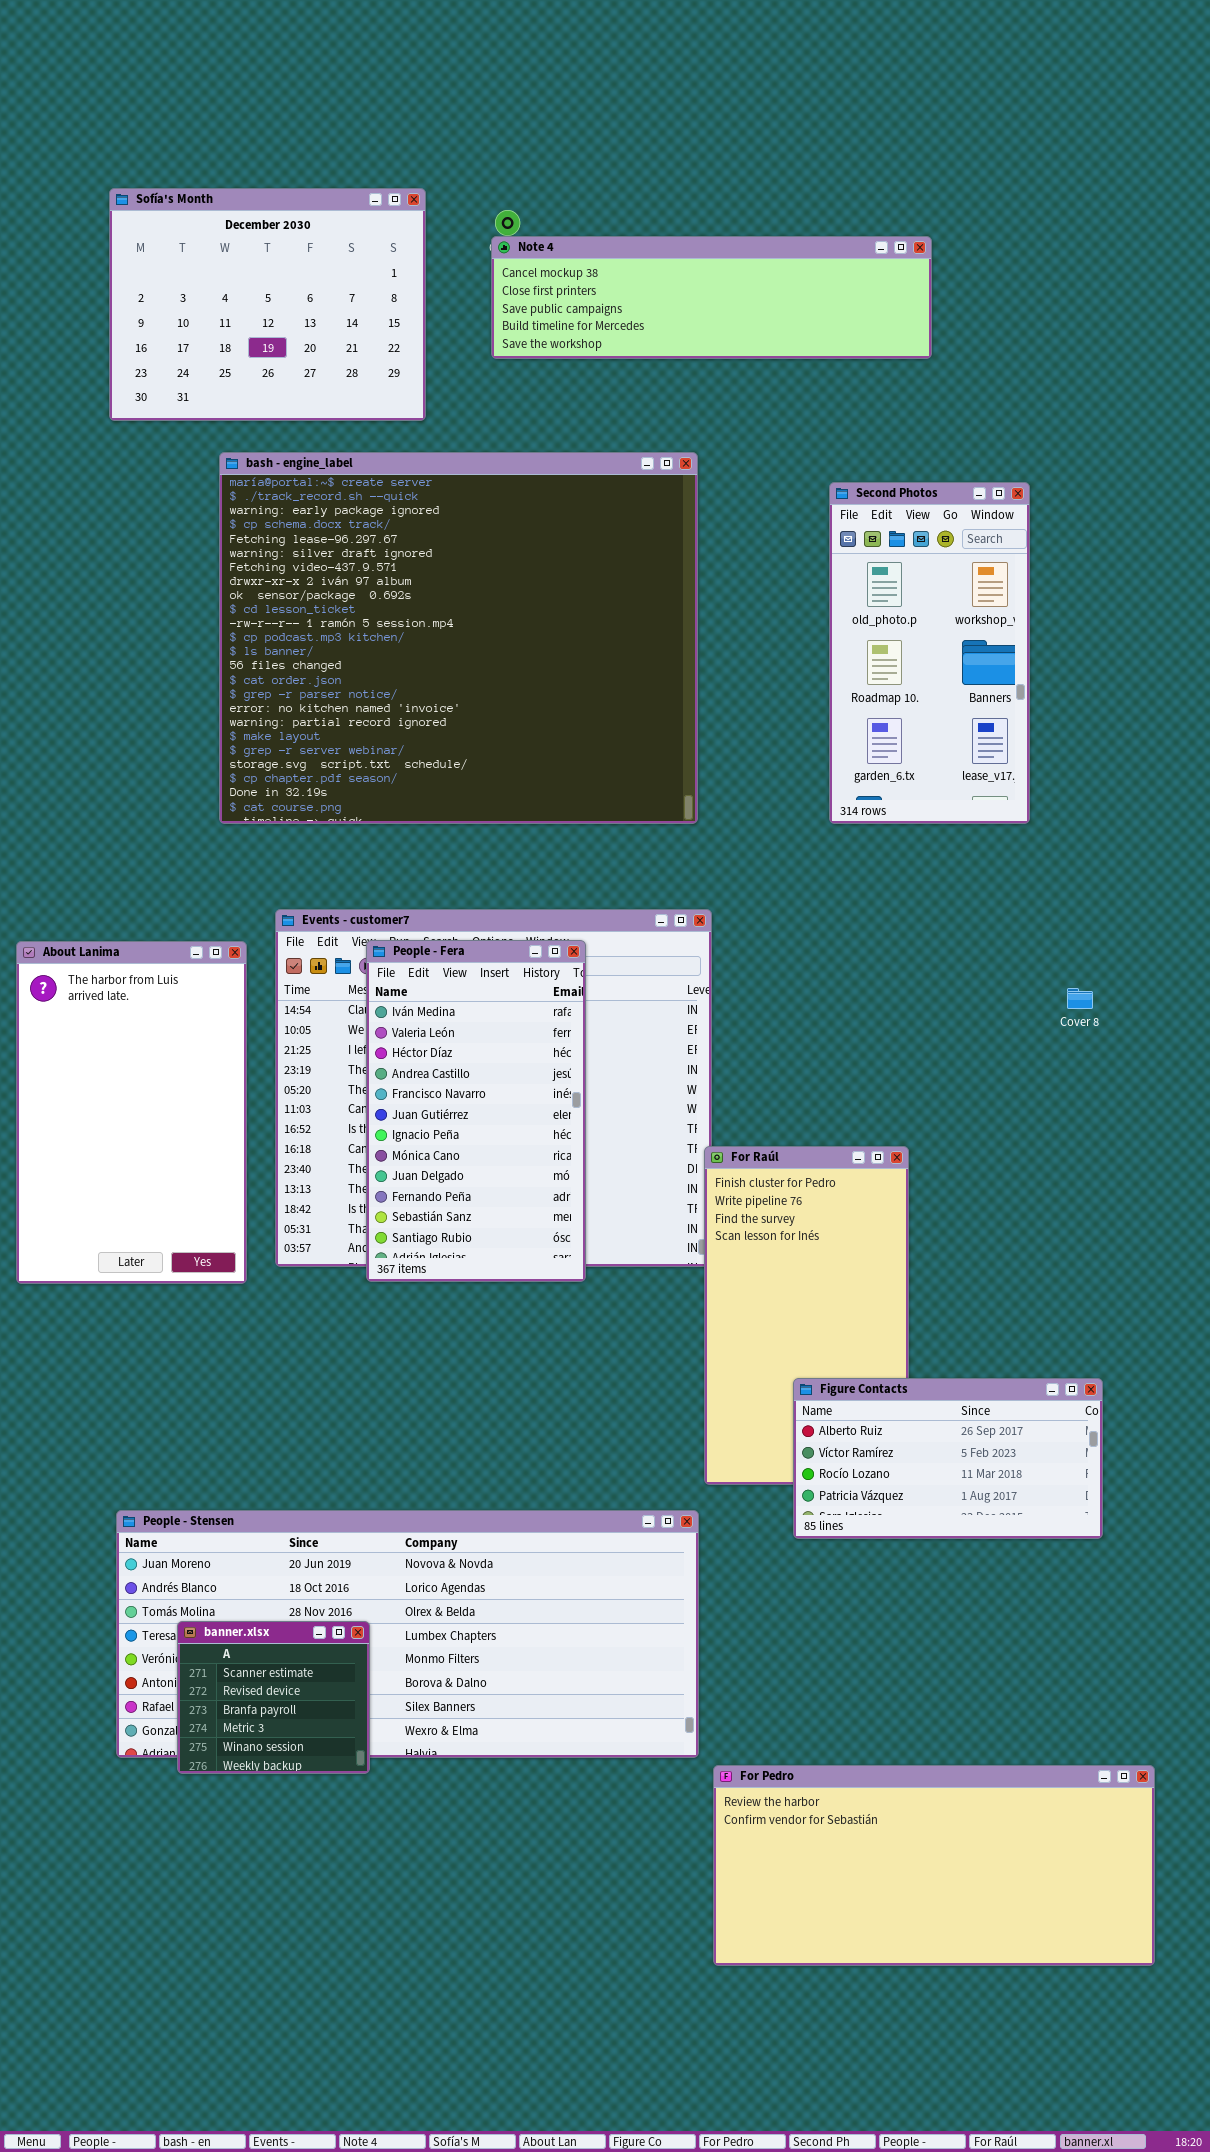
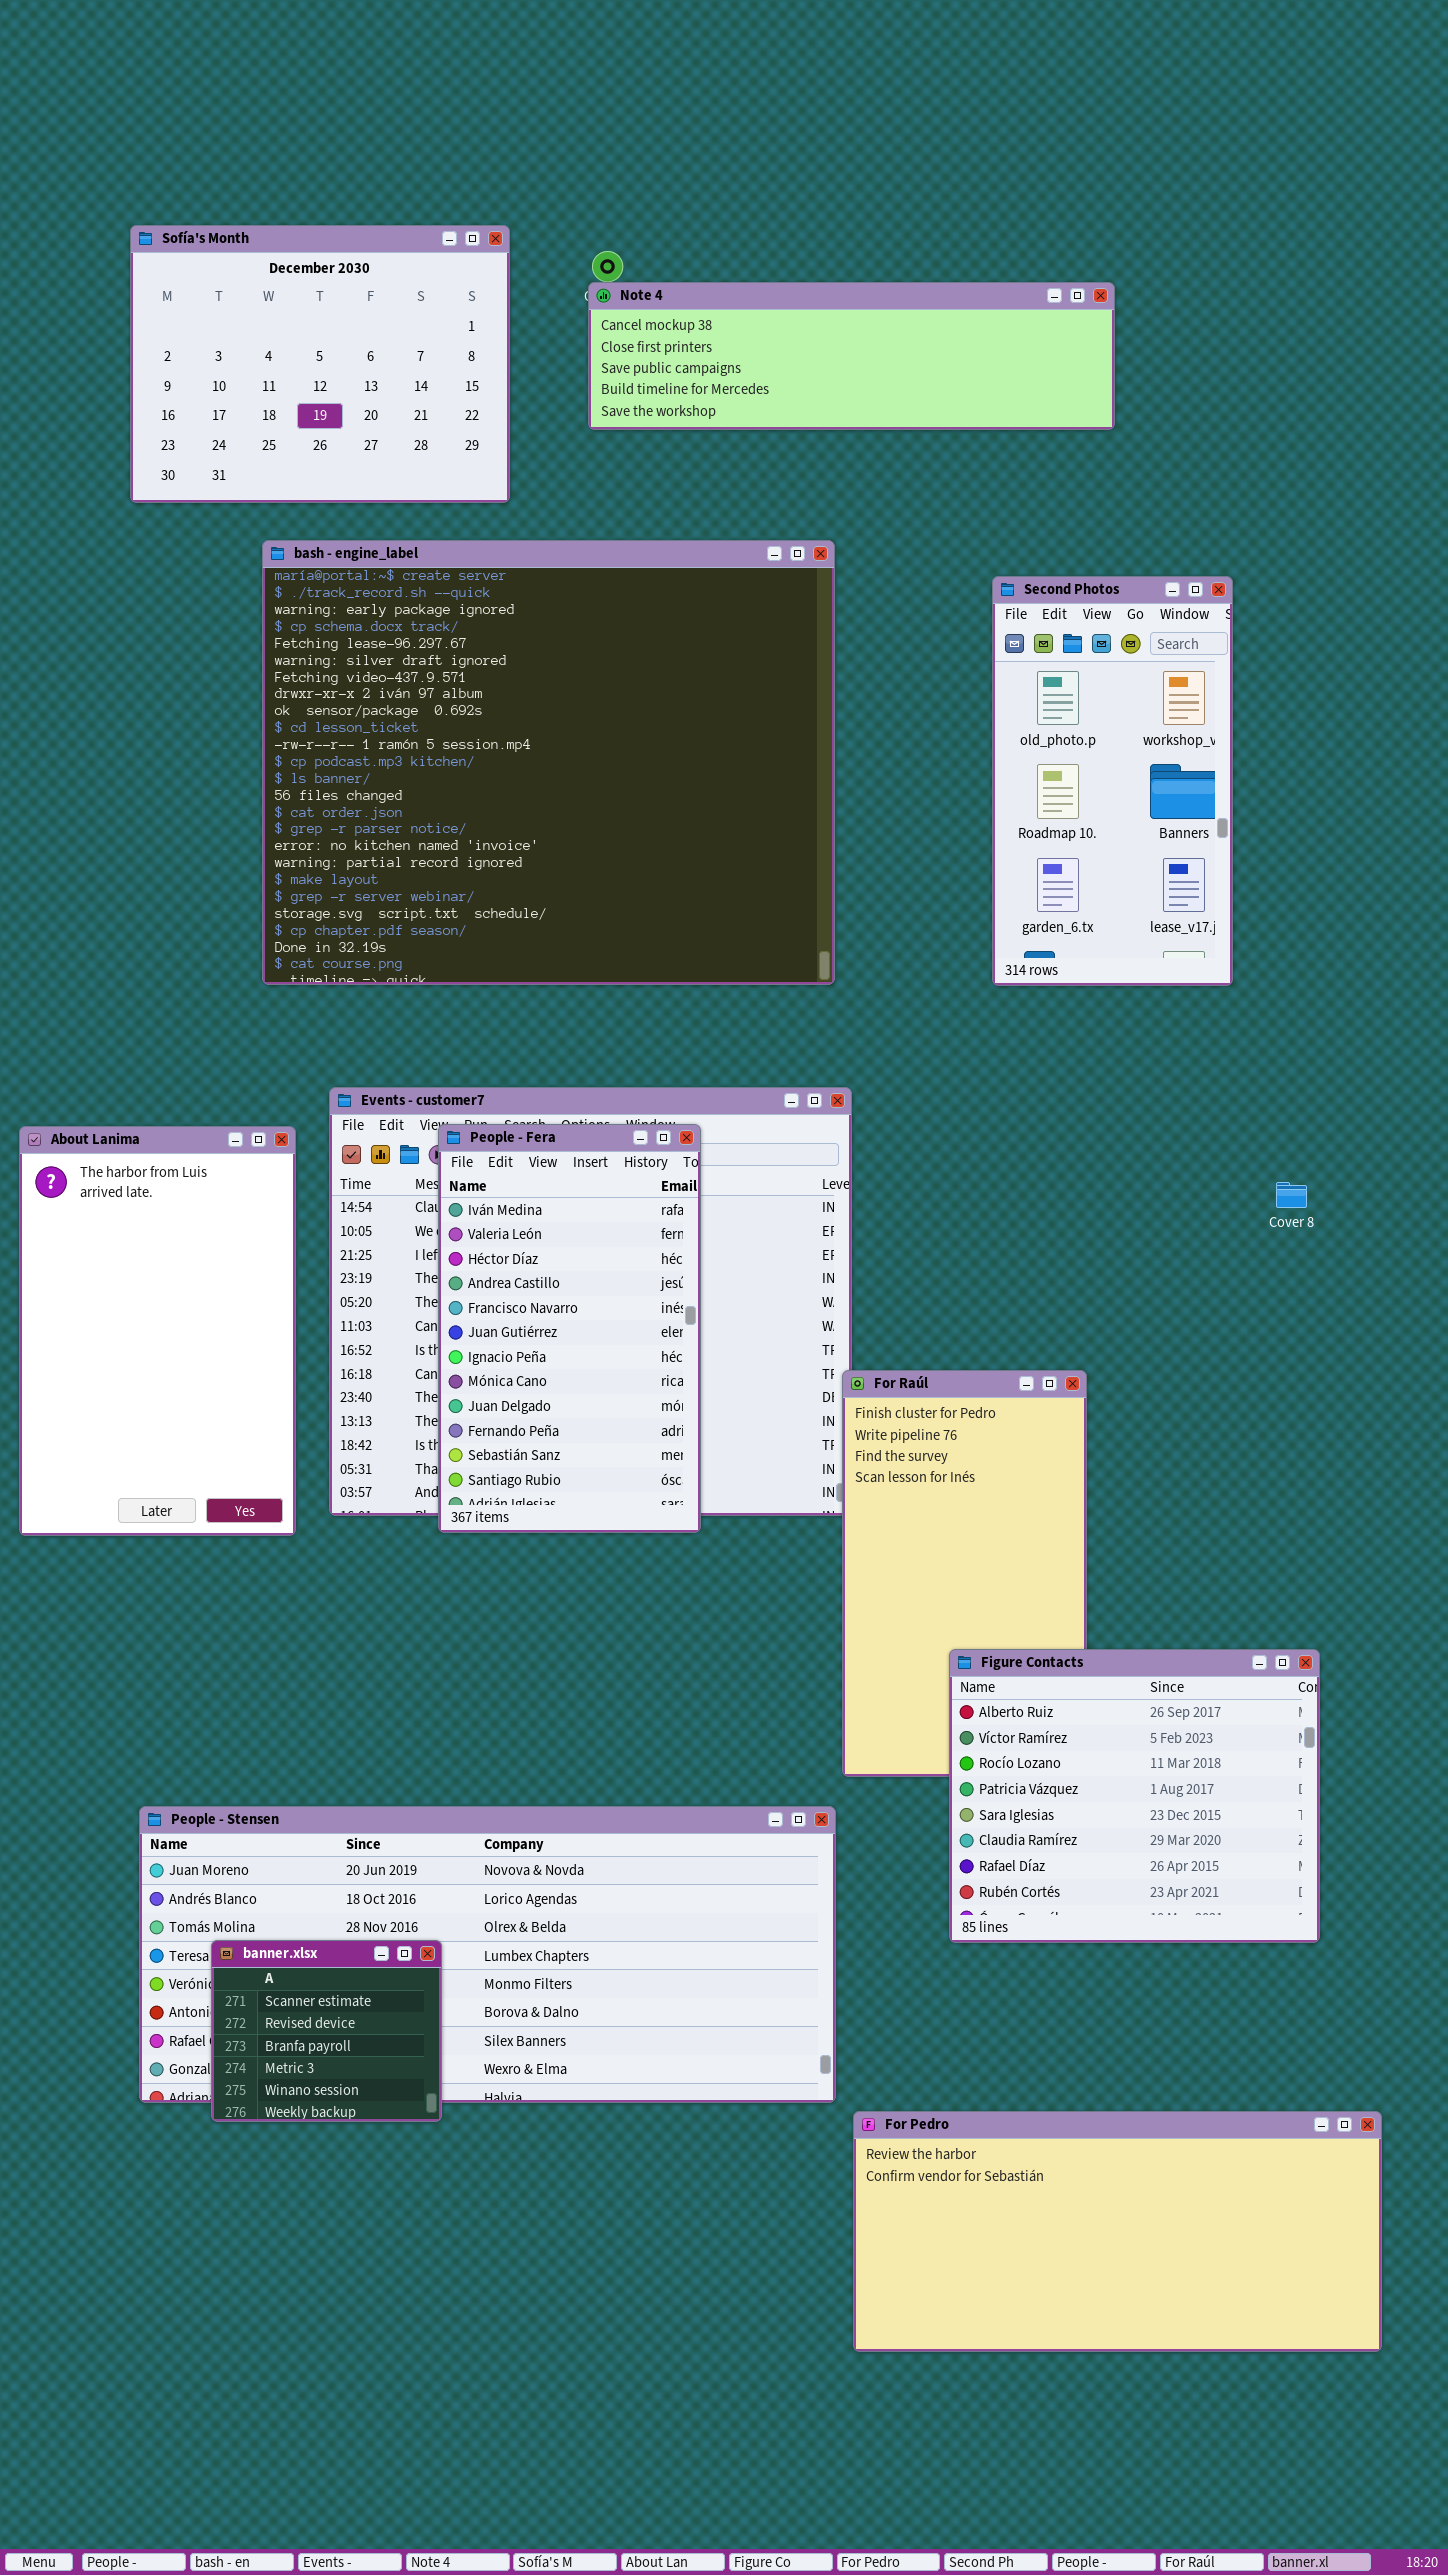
Figure Contacts: [793,1378,1103,1539] -> [949,1649,1320,1943], resized

